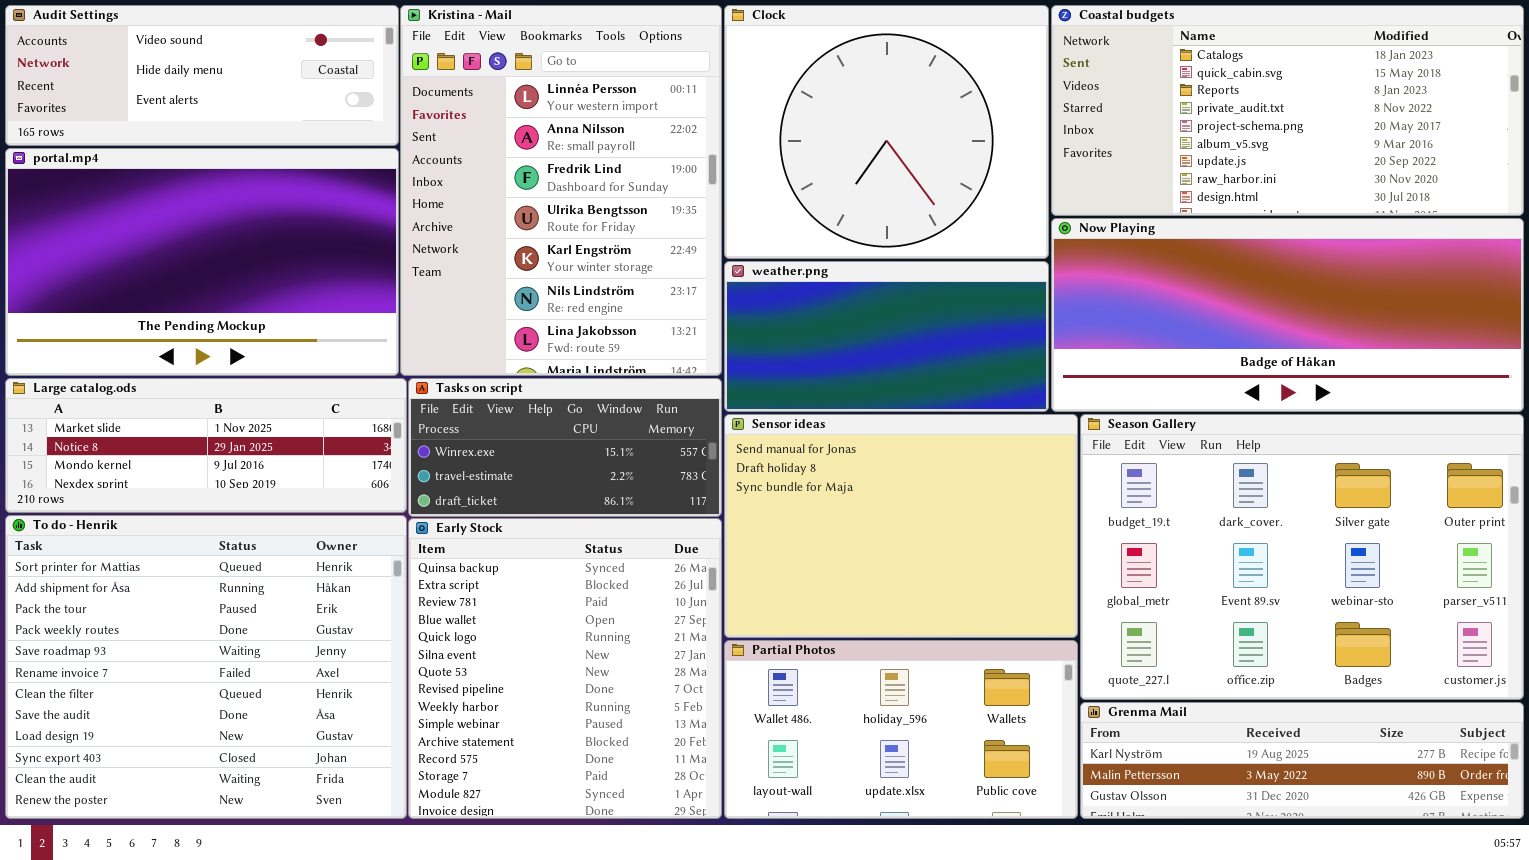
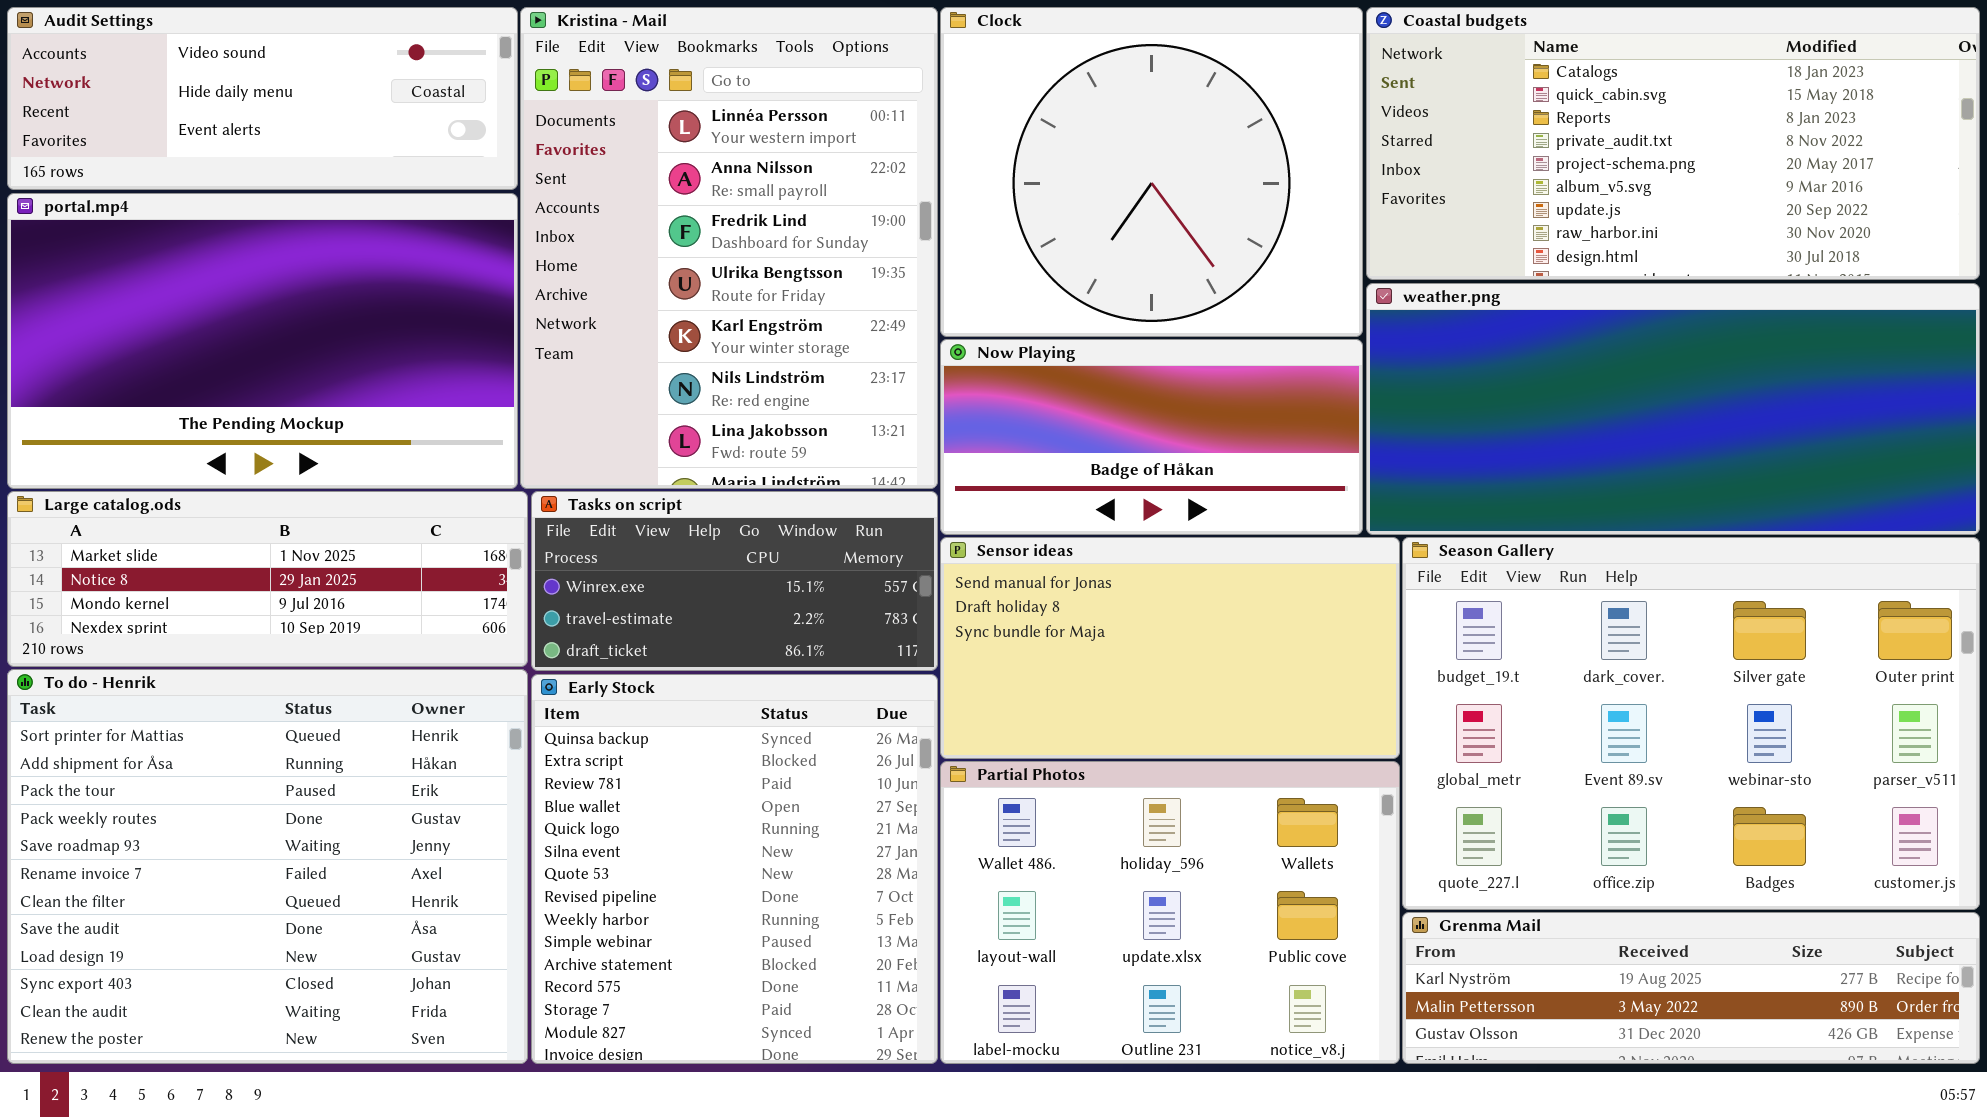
Now Playing: [1051,218,1524,412] -> [940,339,1363,535], moved, resized
weather.png: [724,261,1049,412] -> [1366,283,1980,535], moved, resized
Sensor ideas: [724,414,1078,638] -> [940,537,1400,759], resized
Partial Photos: [724,640,1078,819] -> [940,761,1400,1064], resized

